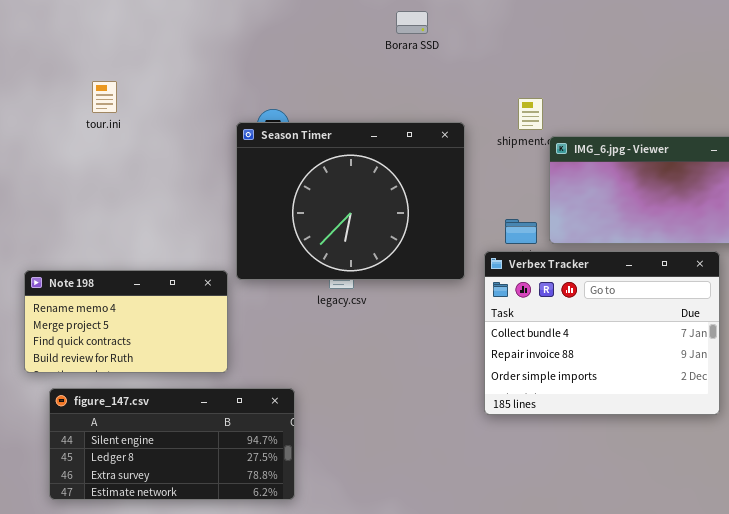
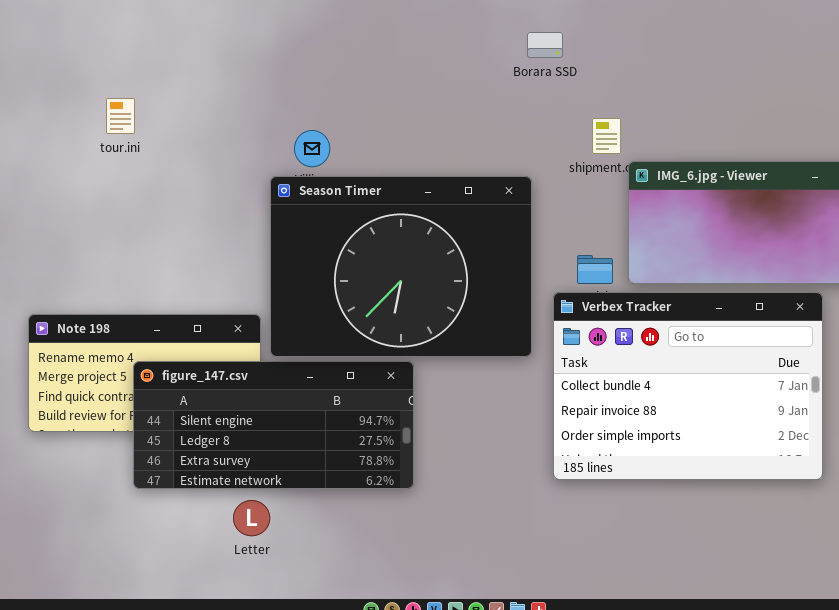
Borara SSD: [396,11,428,34] -> [527,32,563,58], moved
Season Timer: [236,122,465,280] -> [270,176,532,357], moved
figure_147.csv: [49,388,295,500] -> [133,361,414,489], moved

